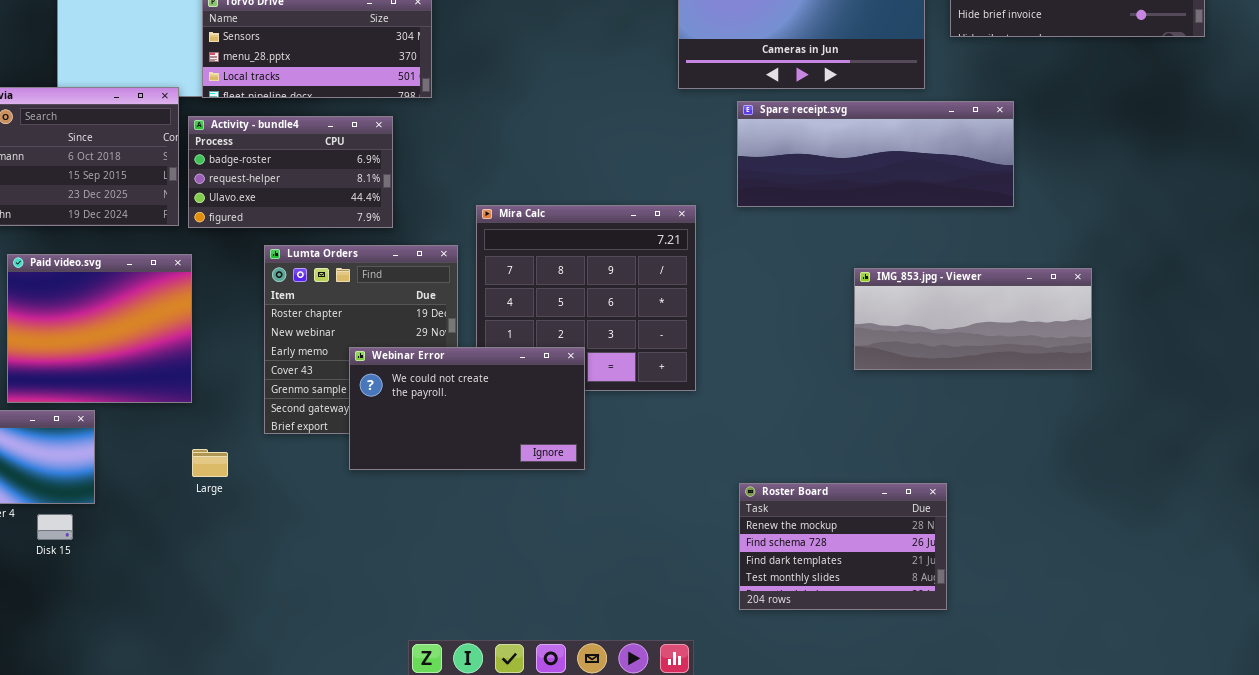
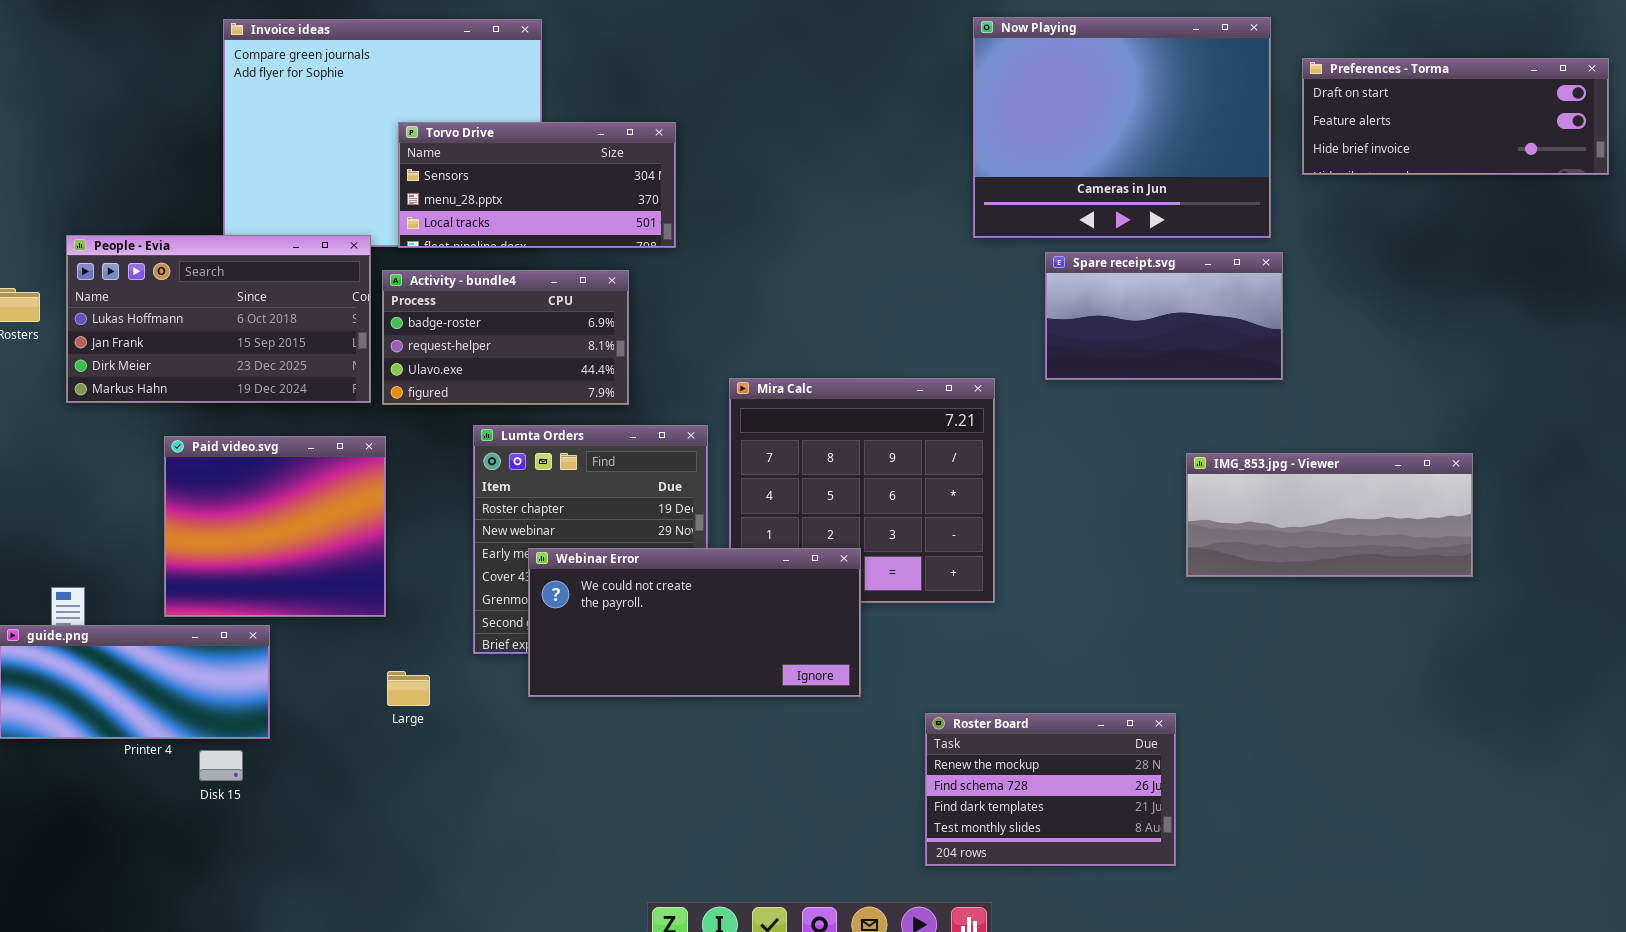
Spare receipt.svg: [737,101,1014,207] -> [1045,252,1283,380], resized
Webinar Error: [349,347,585,470] -> [528,548,861,697], resized
Roster Board: [739,483,947,610] -> [925,713,1176,866], moved

